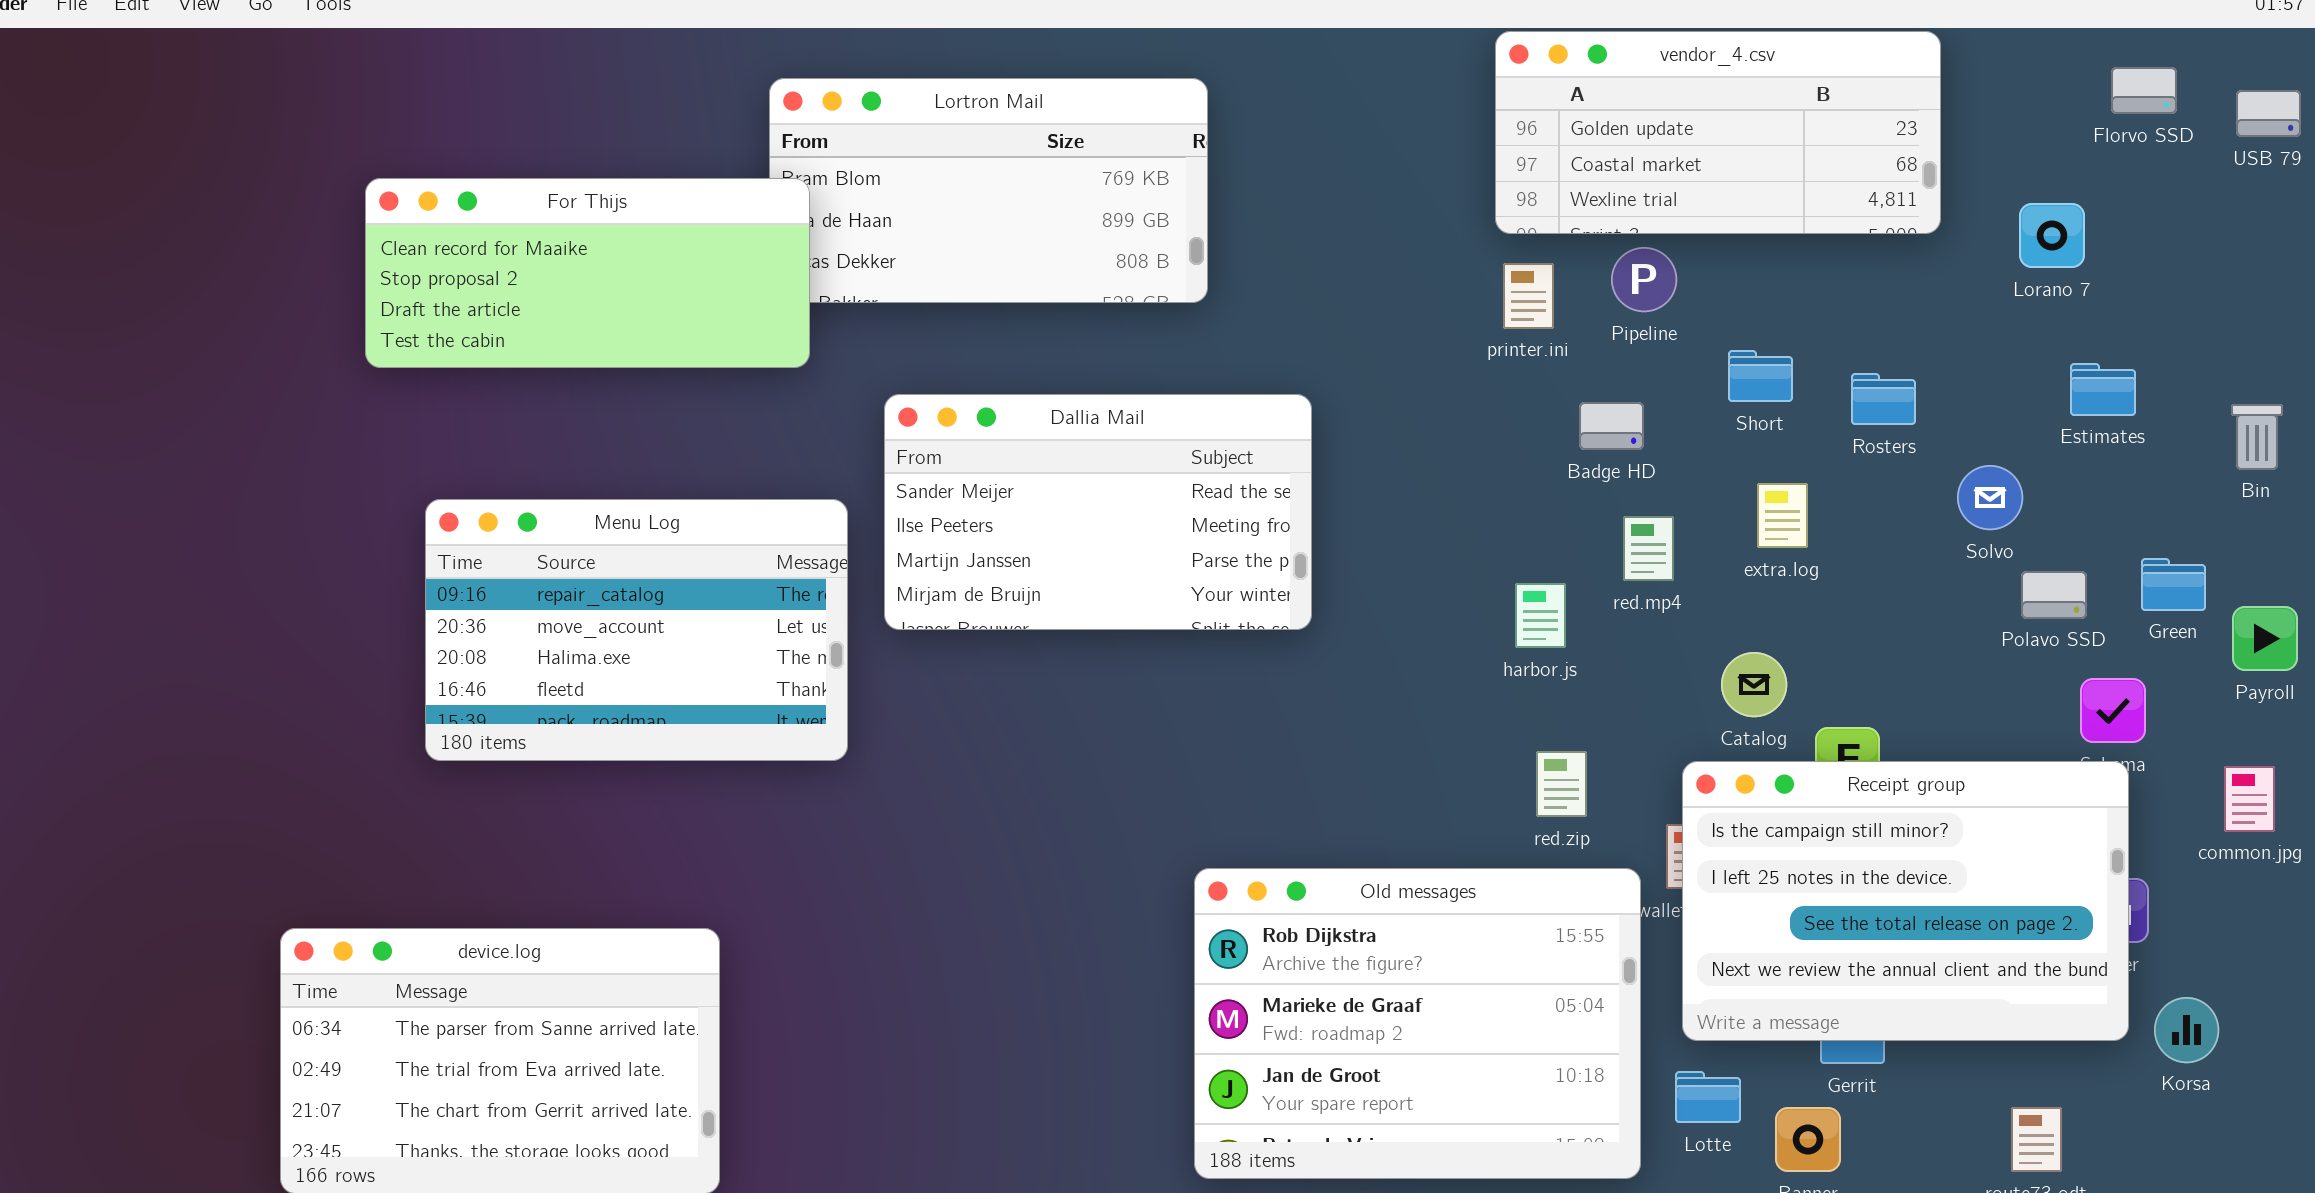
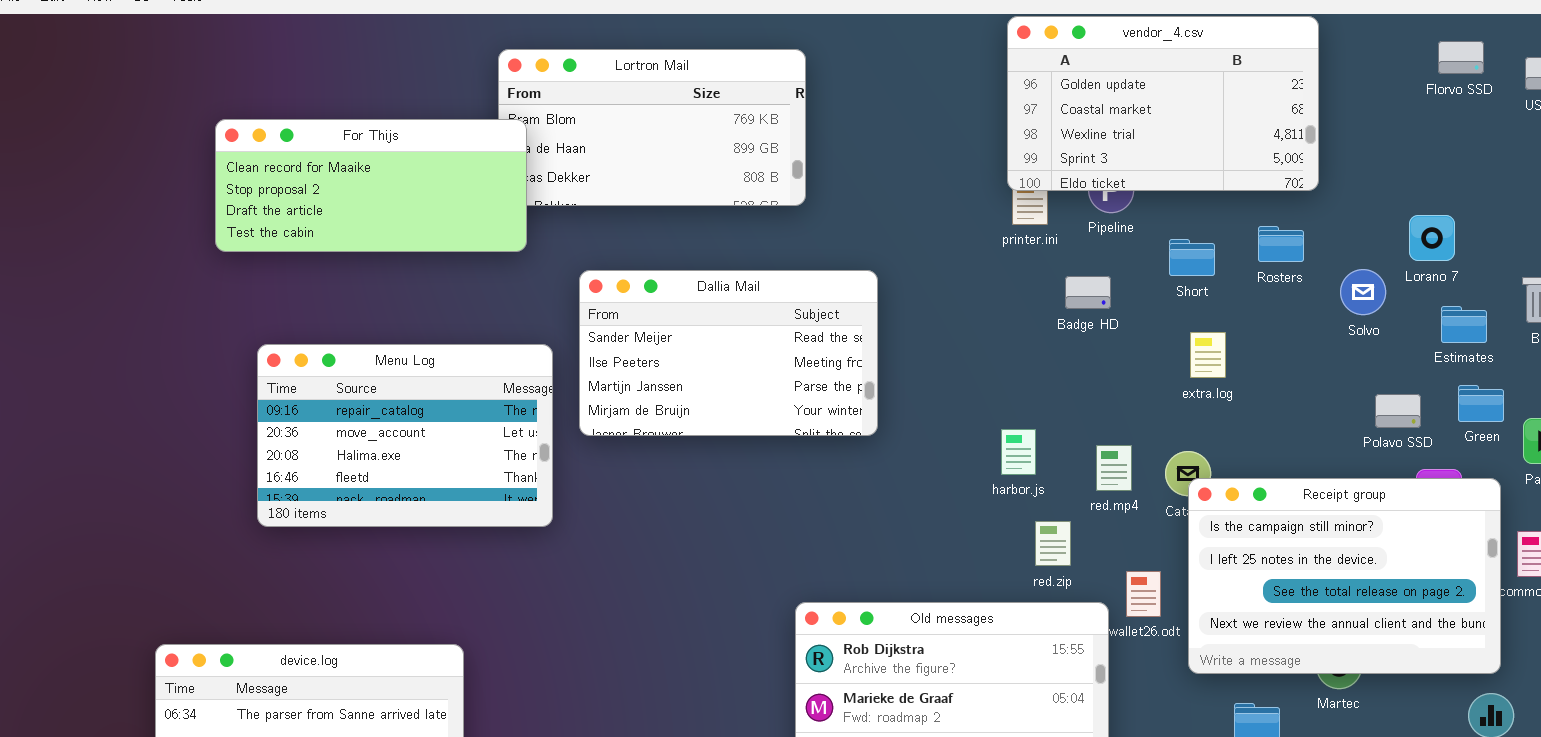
vendor_4.csv: [1495,31,1941,234] -> [1007,16,1319,191], resized
Lorano 7: [2019,203,2085,268] -> [1409,215,1455,261], moved
Estimates: [2070,363,2136,416] -> [1441,306,1487,343], moved
Rosters: [1851,373,1916,425] -> [1258,226,1304,262], moved
Solvo: [1957,465,2023,530] -> [1340,269,1386,315], moved
red.mp4: [1623,516,1674,581] -> [1096,445,1132,491], moved
harbor.js: [1515,583,1566,648] -> [1001,429,1036,475], moved
Receipt group: [1682,761,2129,1041] -> [1188,478,1501,674], moved

